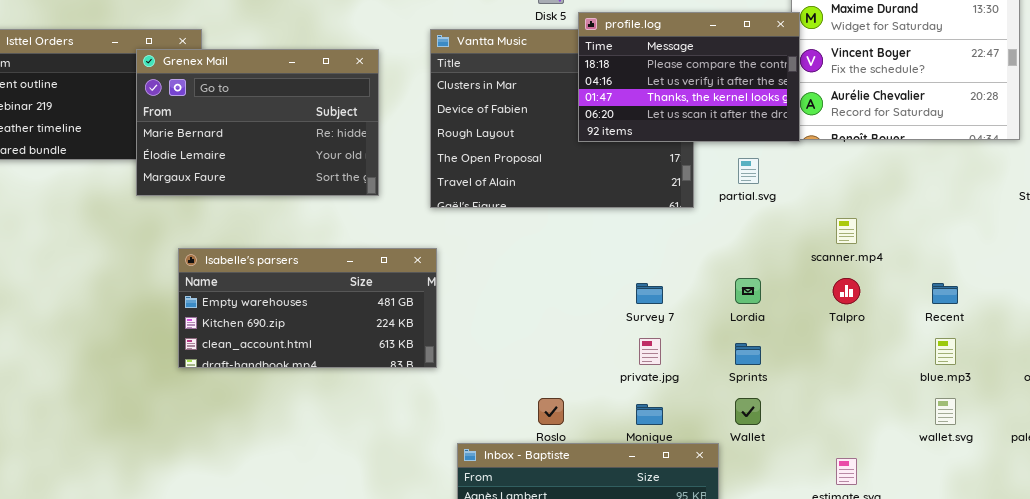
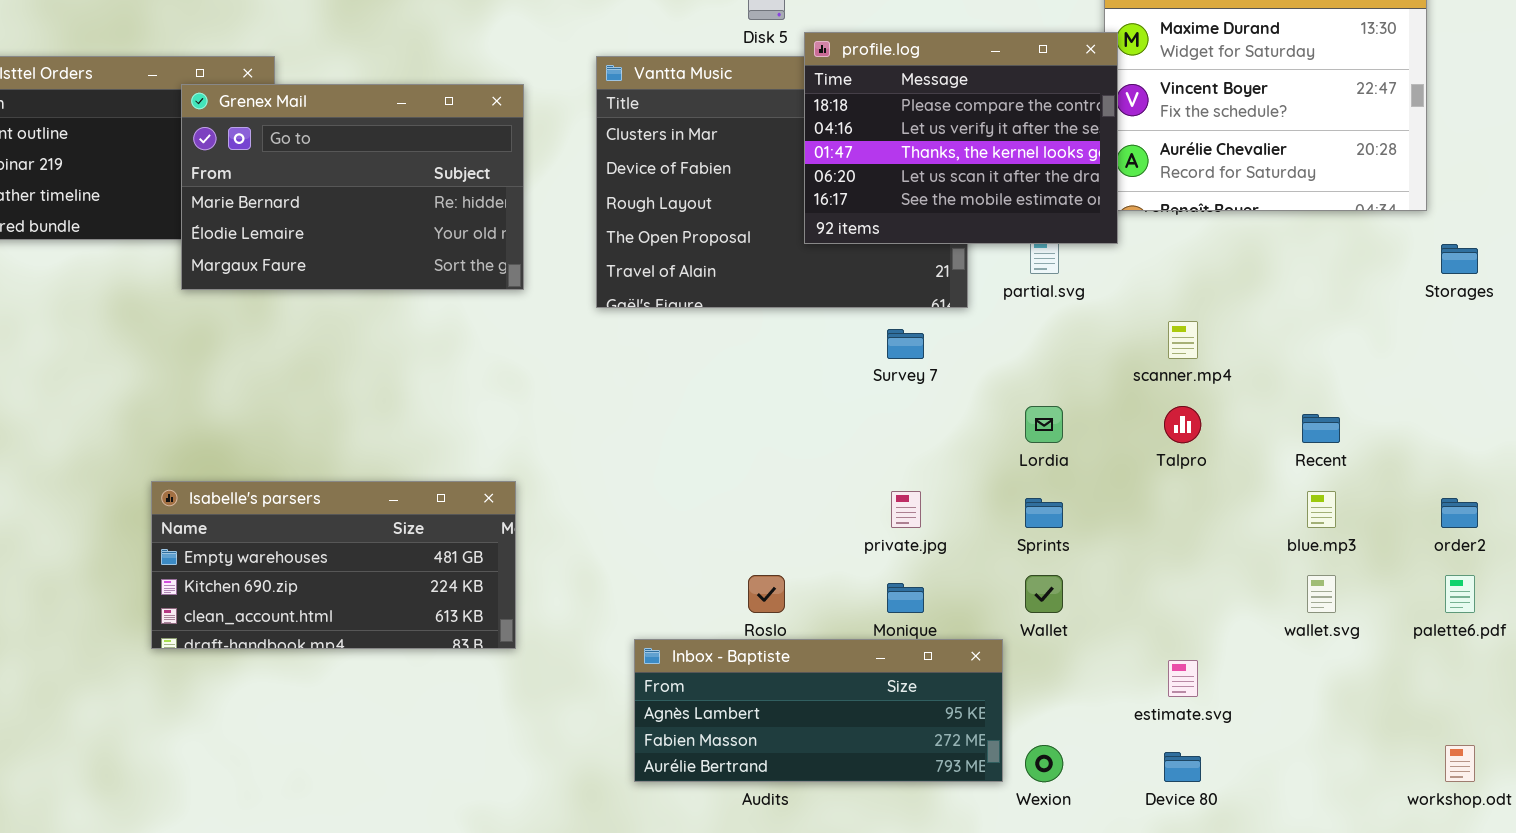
profile.log: [578,12,800,142] -> [804,32,1118,244], resized
Isabelle's parsers: [178,248,437,368] -> [151,481,516,649], moved
Survey 7: [636,283,663,304] -> [887,329,924,359], moved

